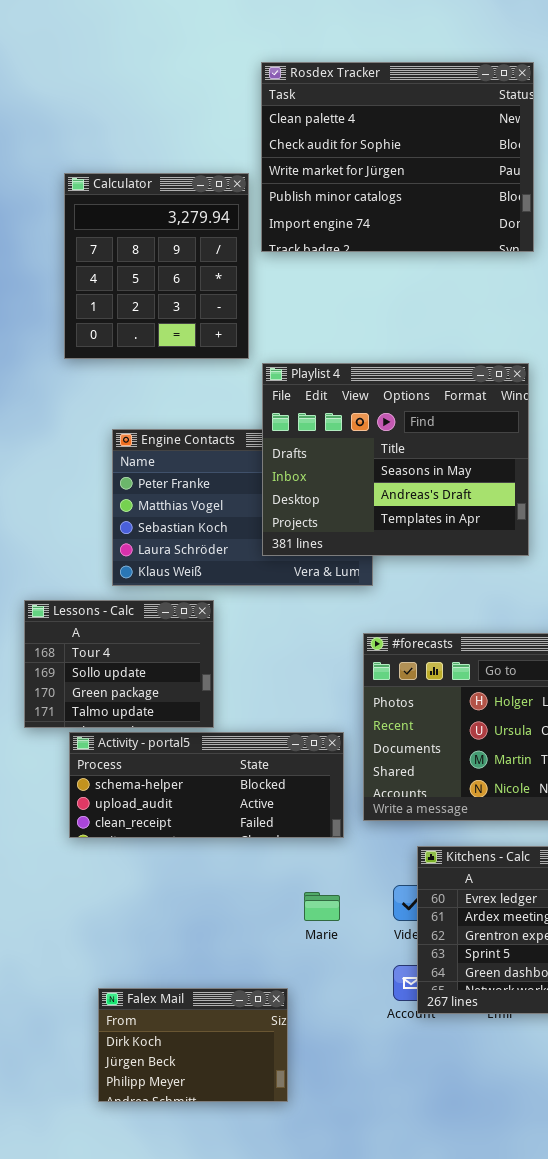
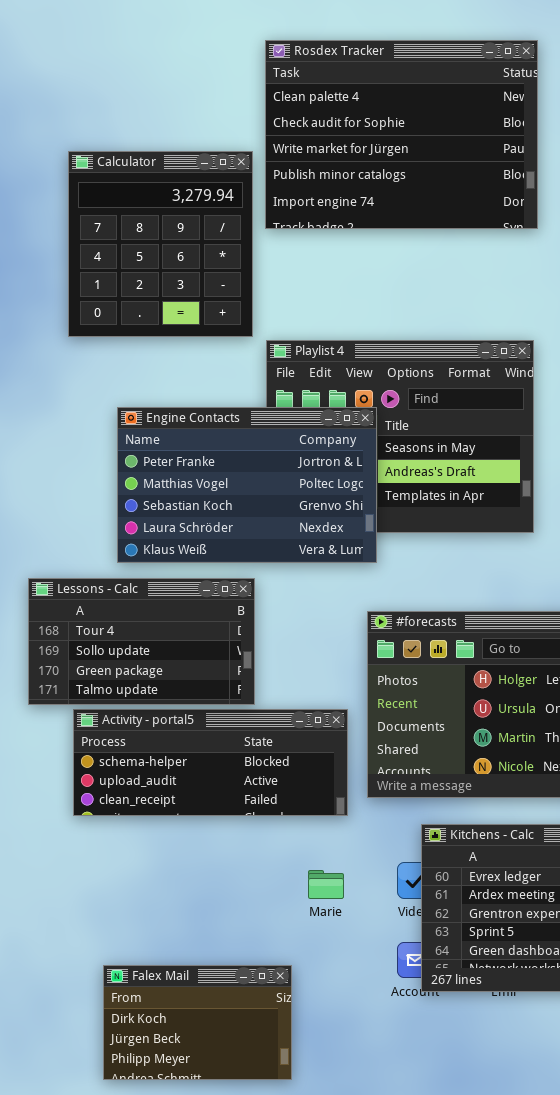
Engine Contacts: [112,429,373,586] -> [117,407,377,563], raised
Lessons - Calc: [24,600,214,728] -> [28,578,255,705], resized

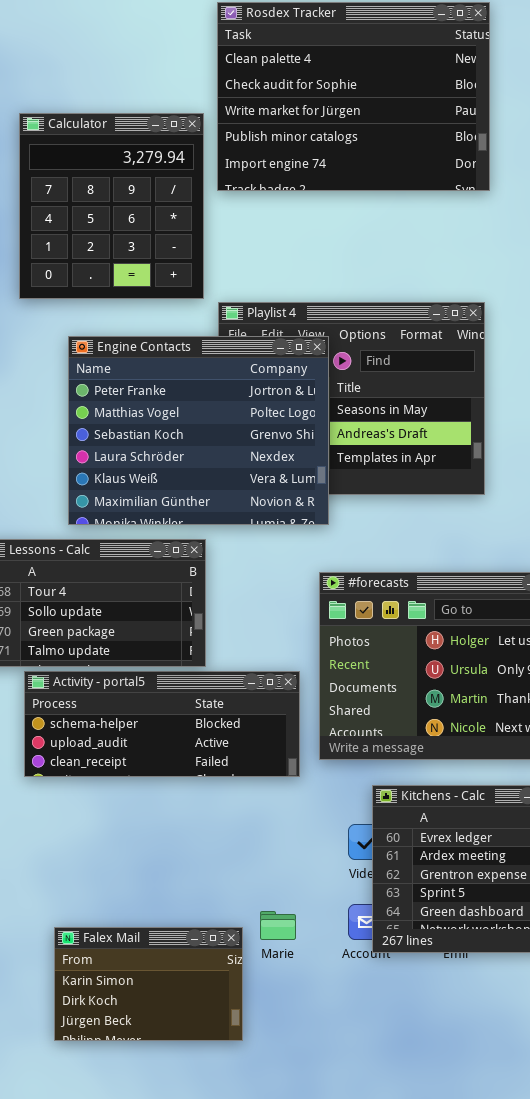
Engine Contacts: [117,407,377,563] -> [68,336,329,525], resized
Marie: [308,870,344,899] -> [260,911,296,940], moved
Falex Mail: [103,965,292,1080] -> [54,927,243,1041], scrolled up 1 row

